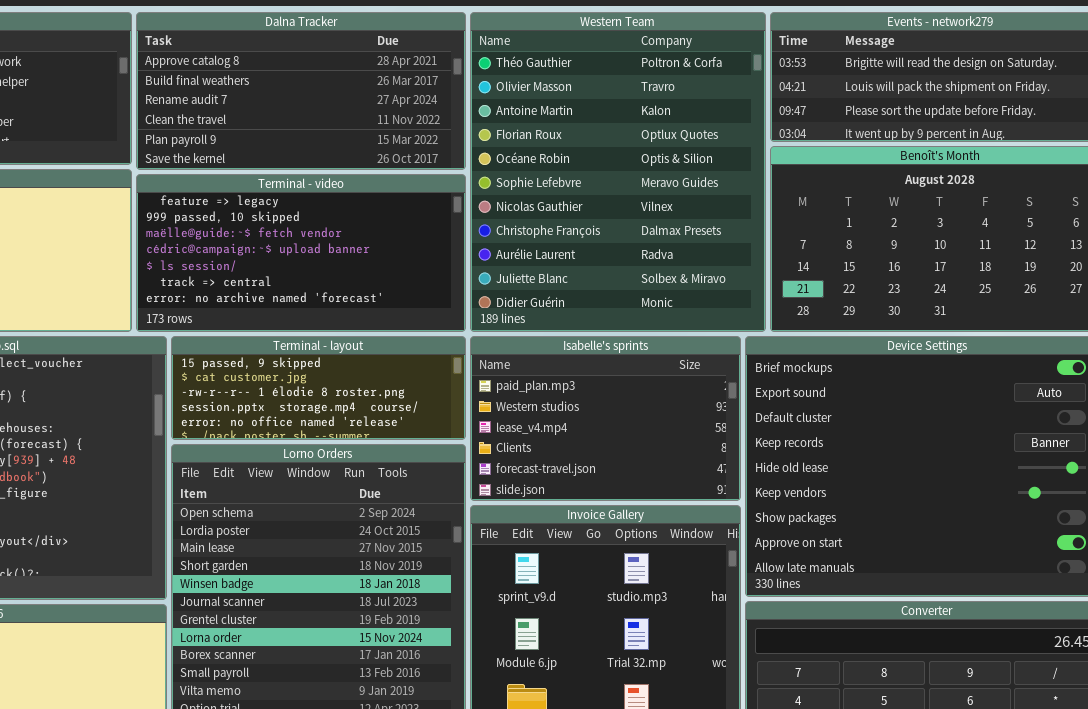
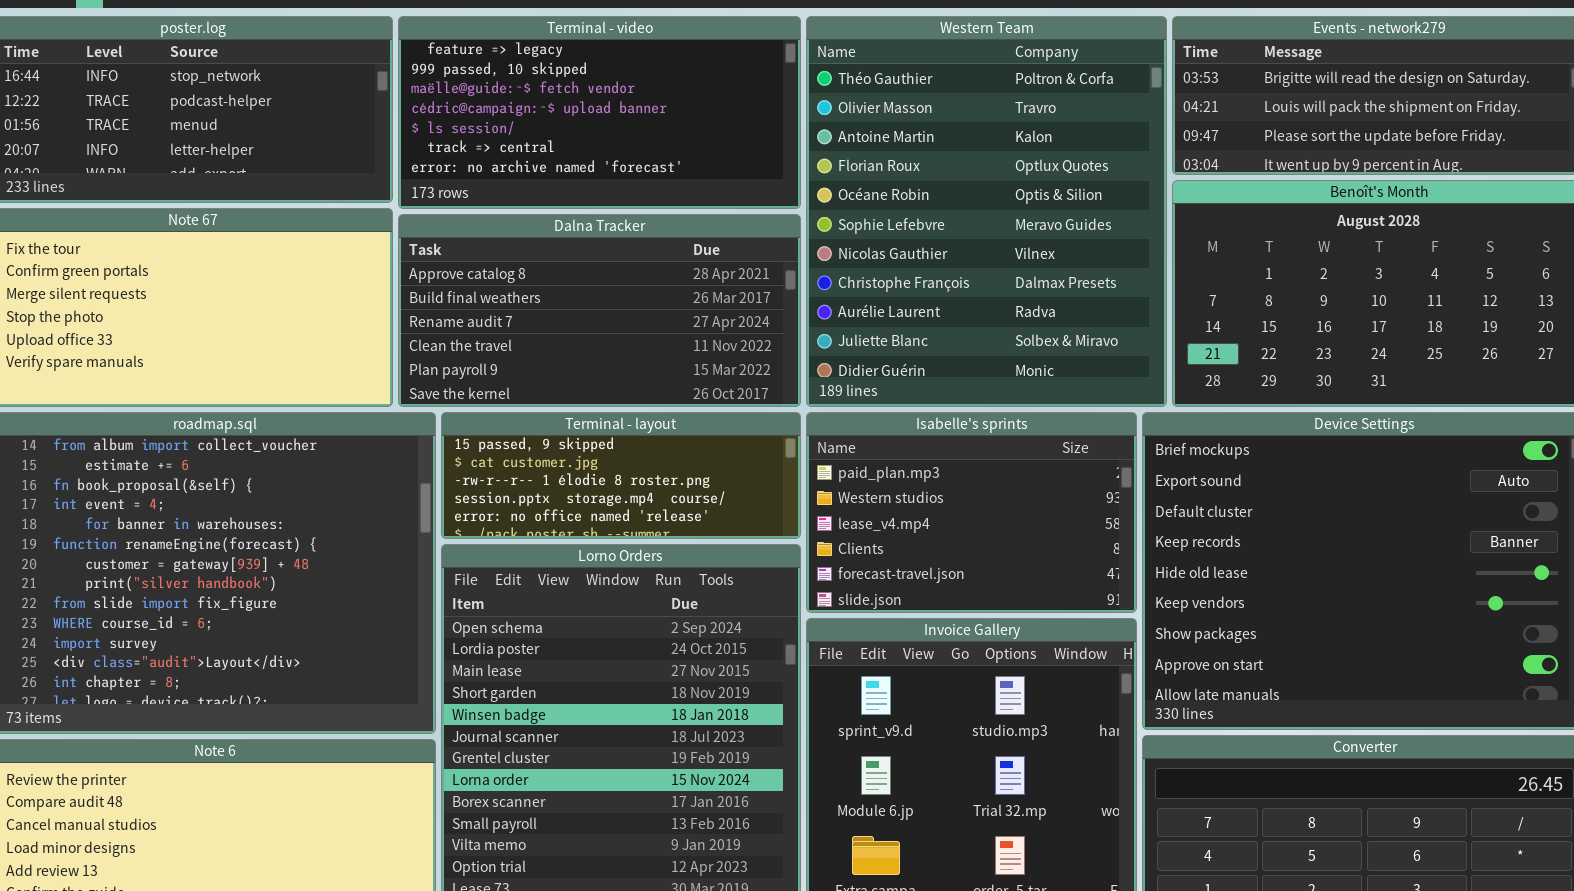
Dalna Tracker: [136,12,466,170] -> [398,214,801,407], moved
Terminal - video: [136,174,466,332] -> [398,16,801,209], moved

